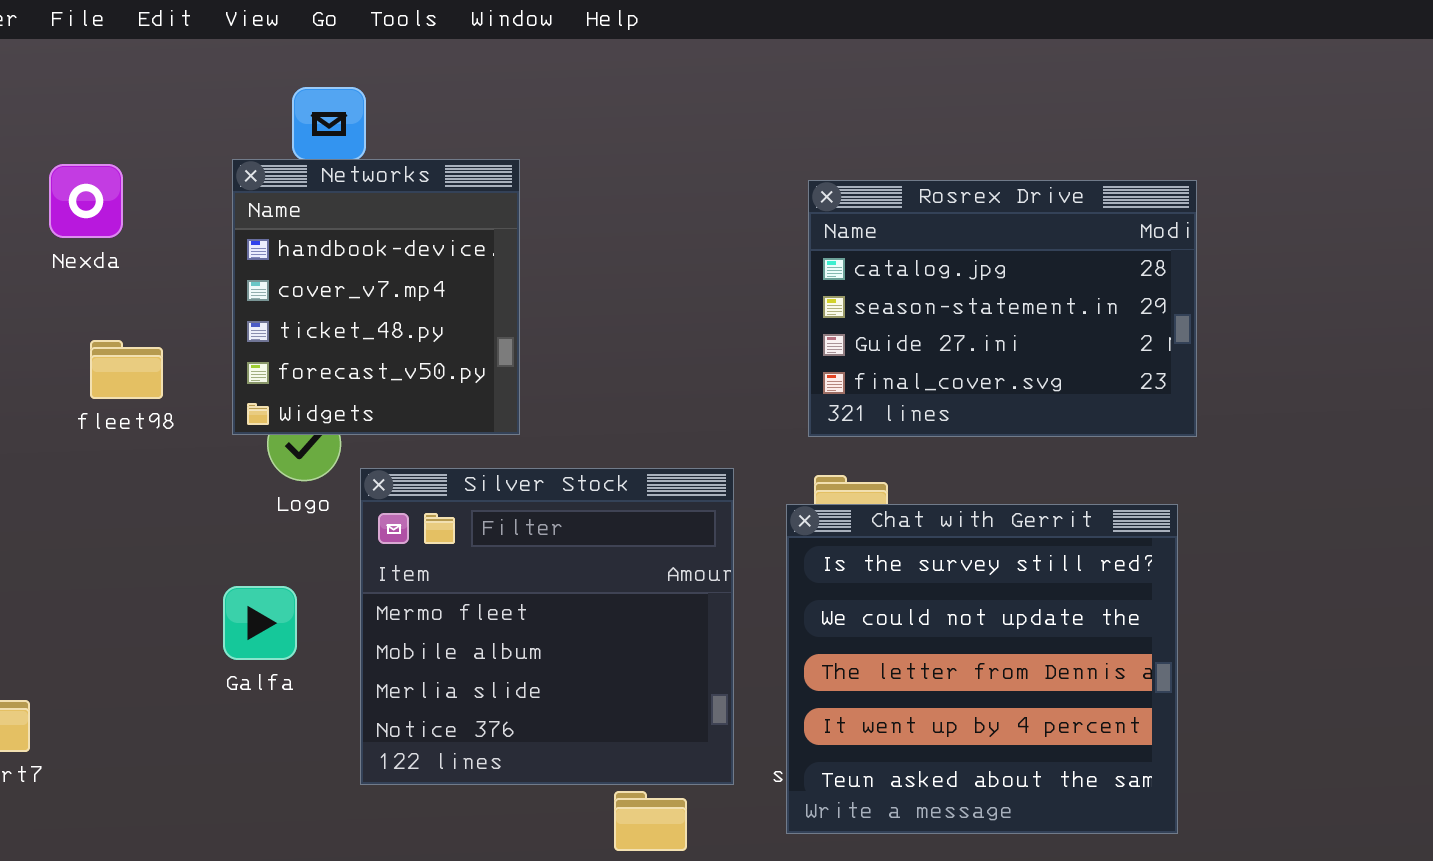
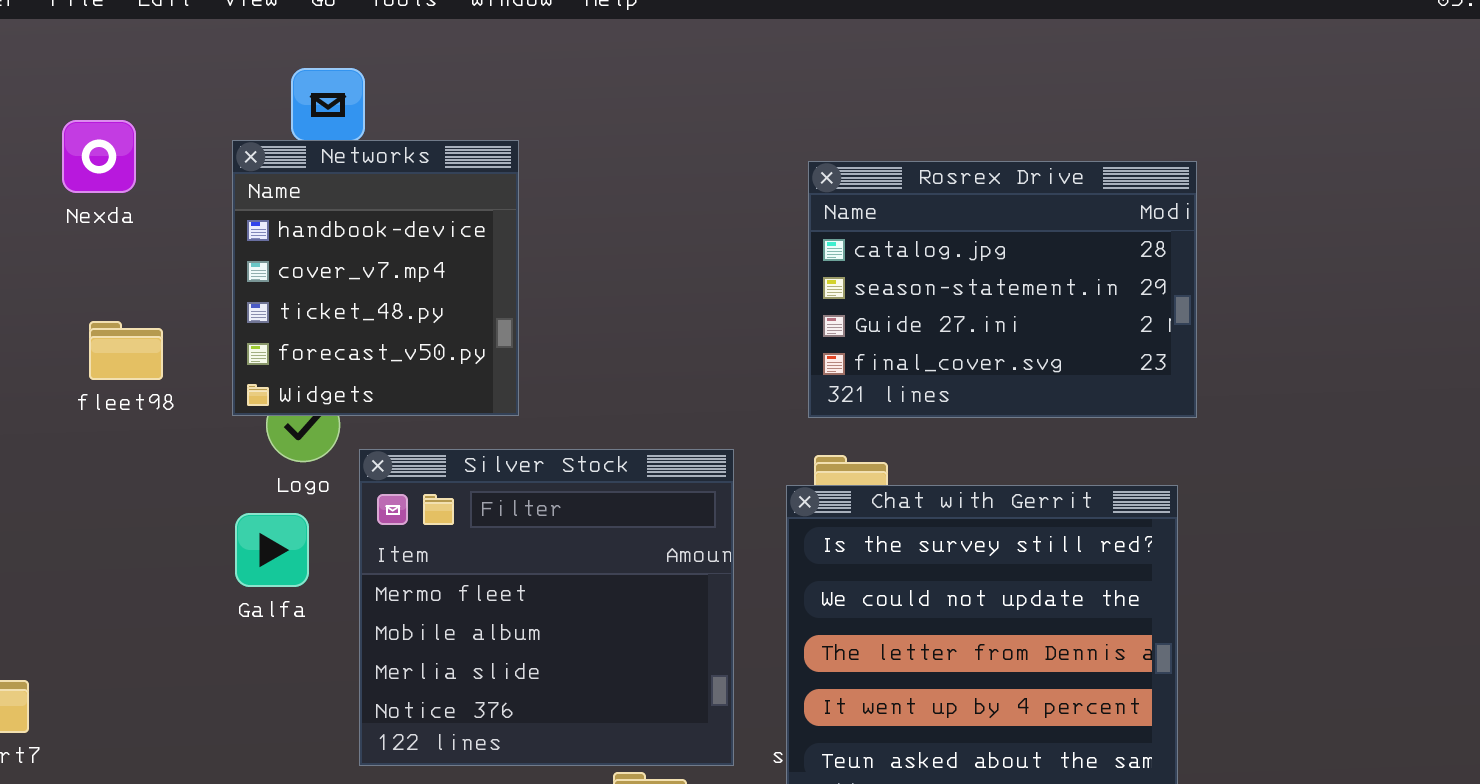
Nexda: [49,164,123,238] -> [62,120,136,193], moved
Galfa: [223,586,297,660] -> [235,513,309,587], moved

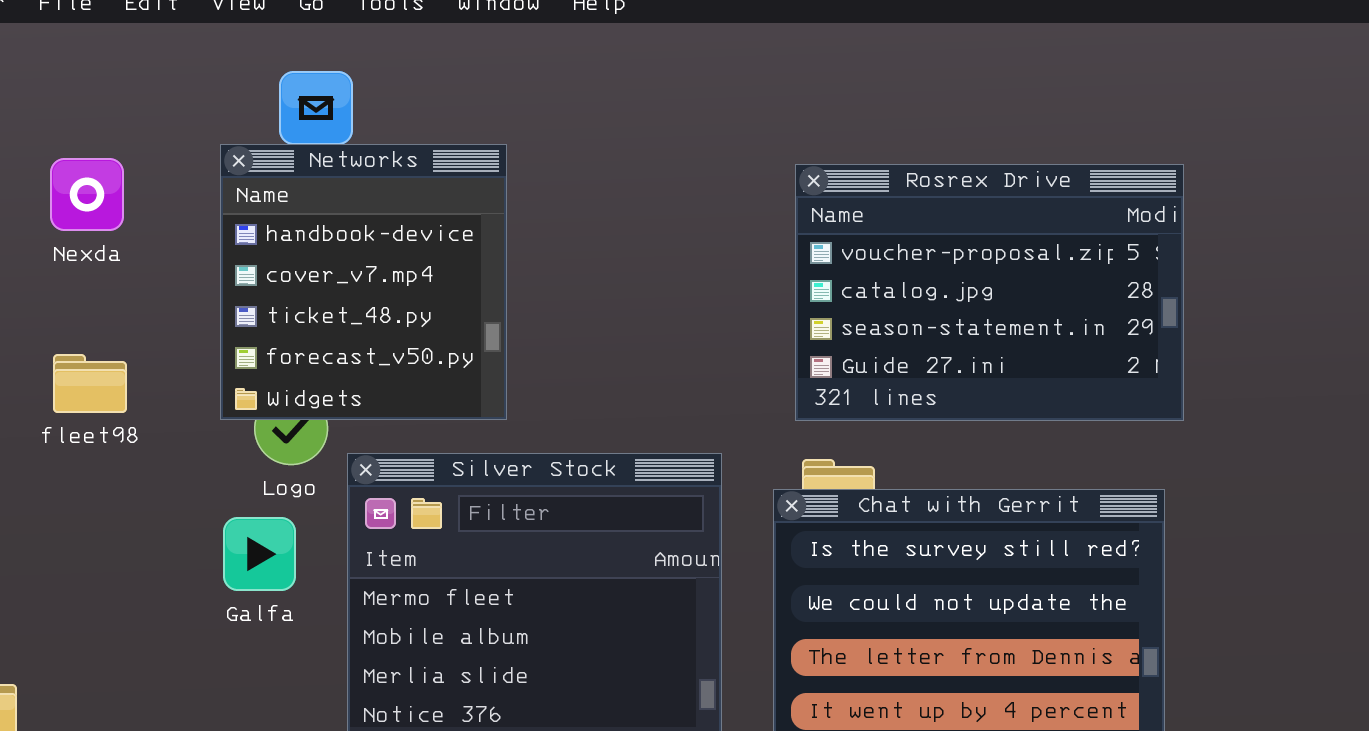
Nexda: [62,120,136,193] -> [50,158,124,231], moved
Rosrex Drive: [808,161,1197,418] -> [795,164,1184,421], scrolled up 1 row
fleet98: [89,321,163,380] -> [53,354,127,413], moved

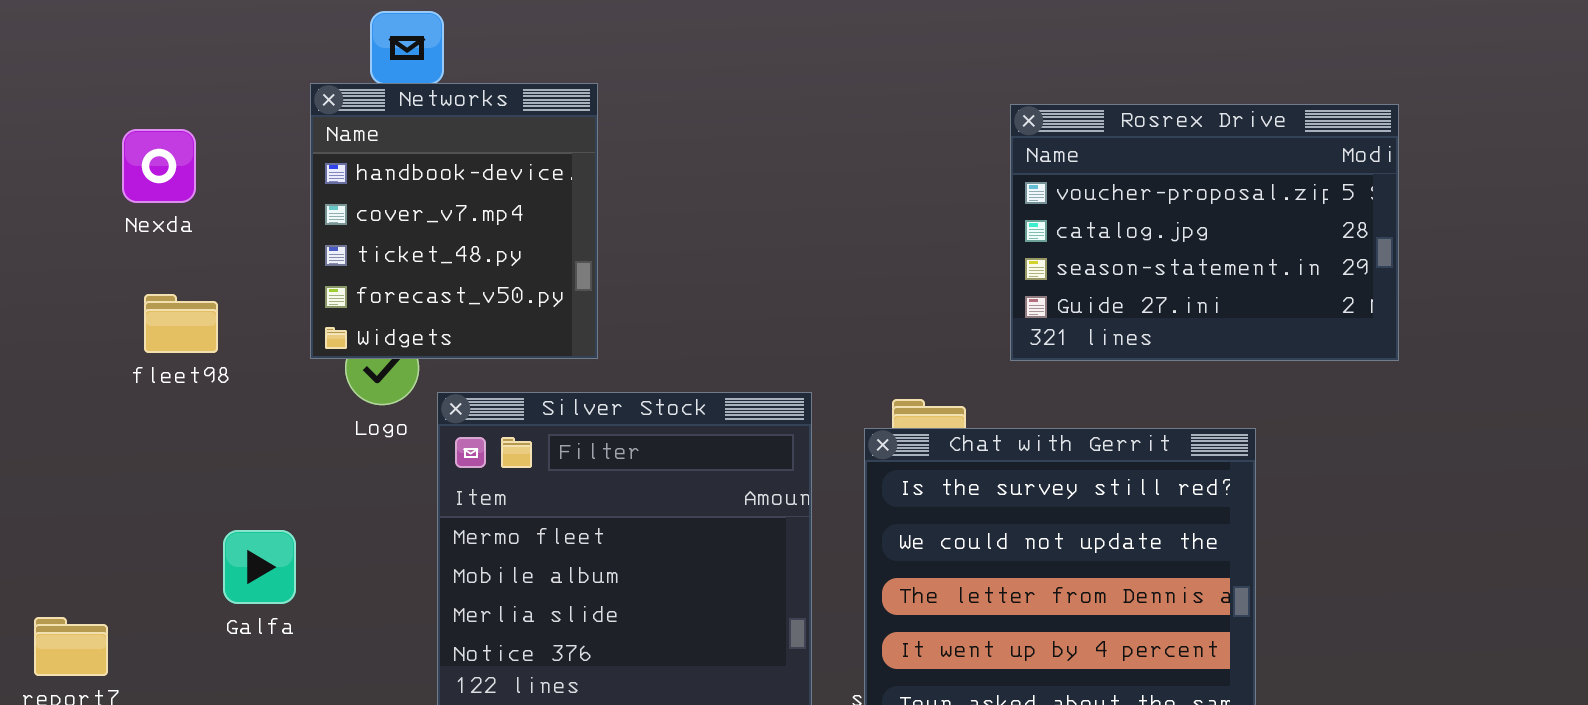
Nexda: [50,158,124,231] -> [122,129,196,203], moved
Rosrex Drive: [795,164,1184,421] -> [1010,104,1399,361], moved
Galfa: [223,517,296,591] -> [223,530,296,604], moved

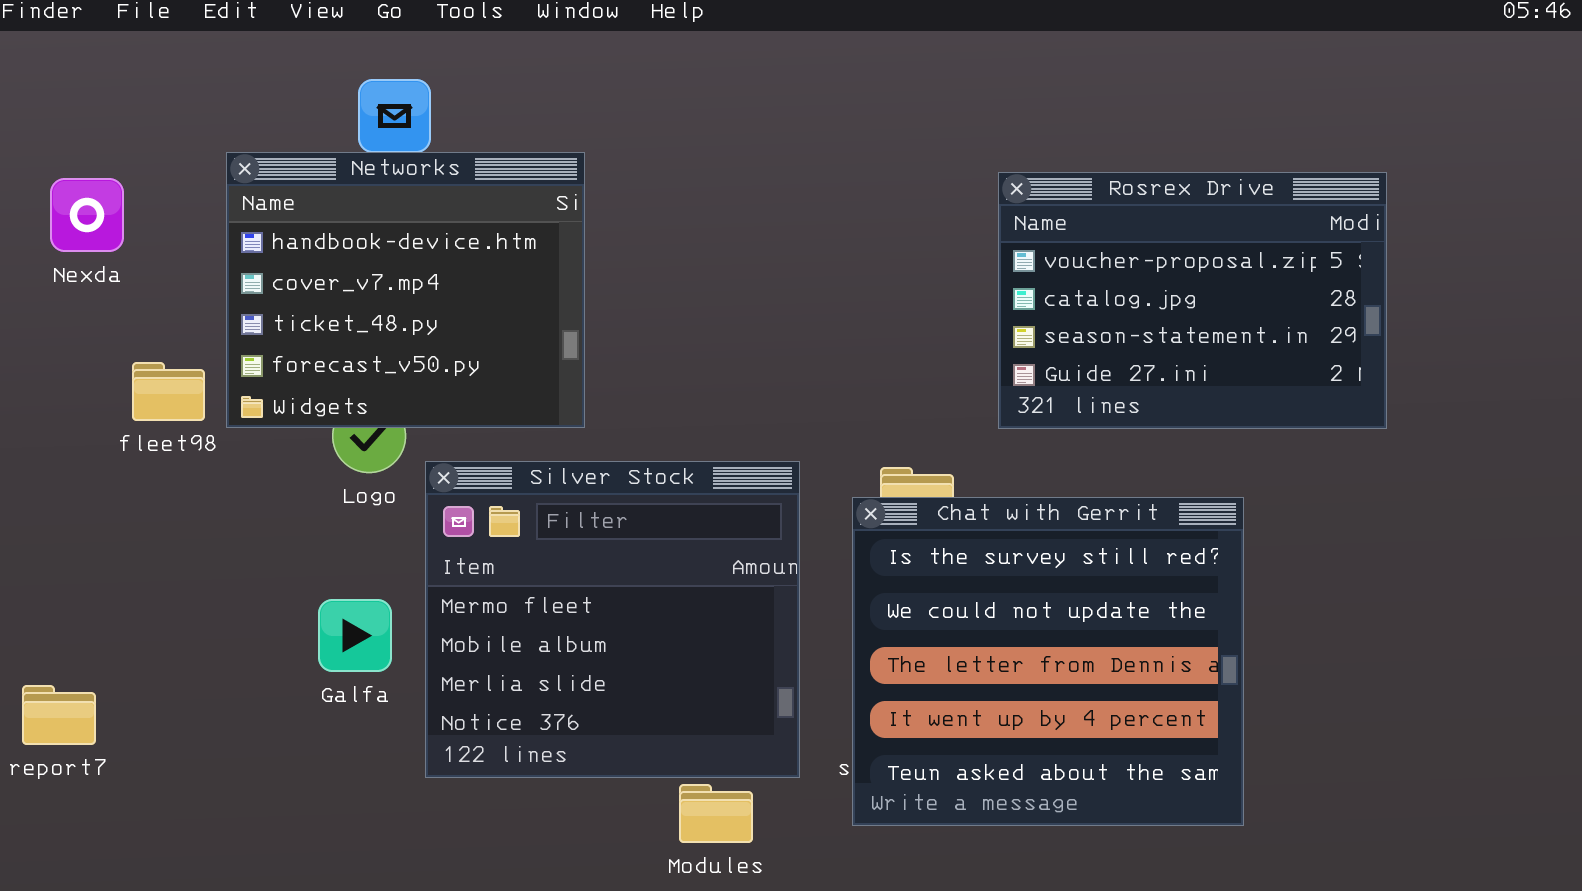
Networks: [310,83,598,359] -> [226,152,585,428], resized
Nexda: [122,129,196,203] -> [50,178,124,252], moved
Galfa: [223,530,296,604] -> [318,599,392,672], moved

